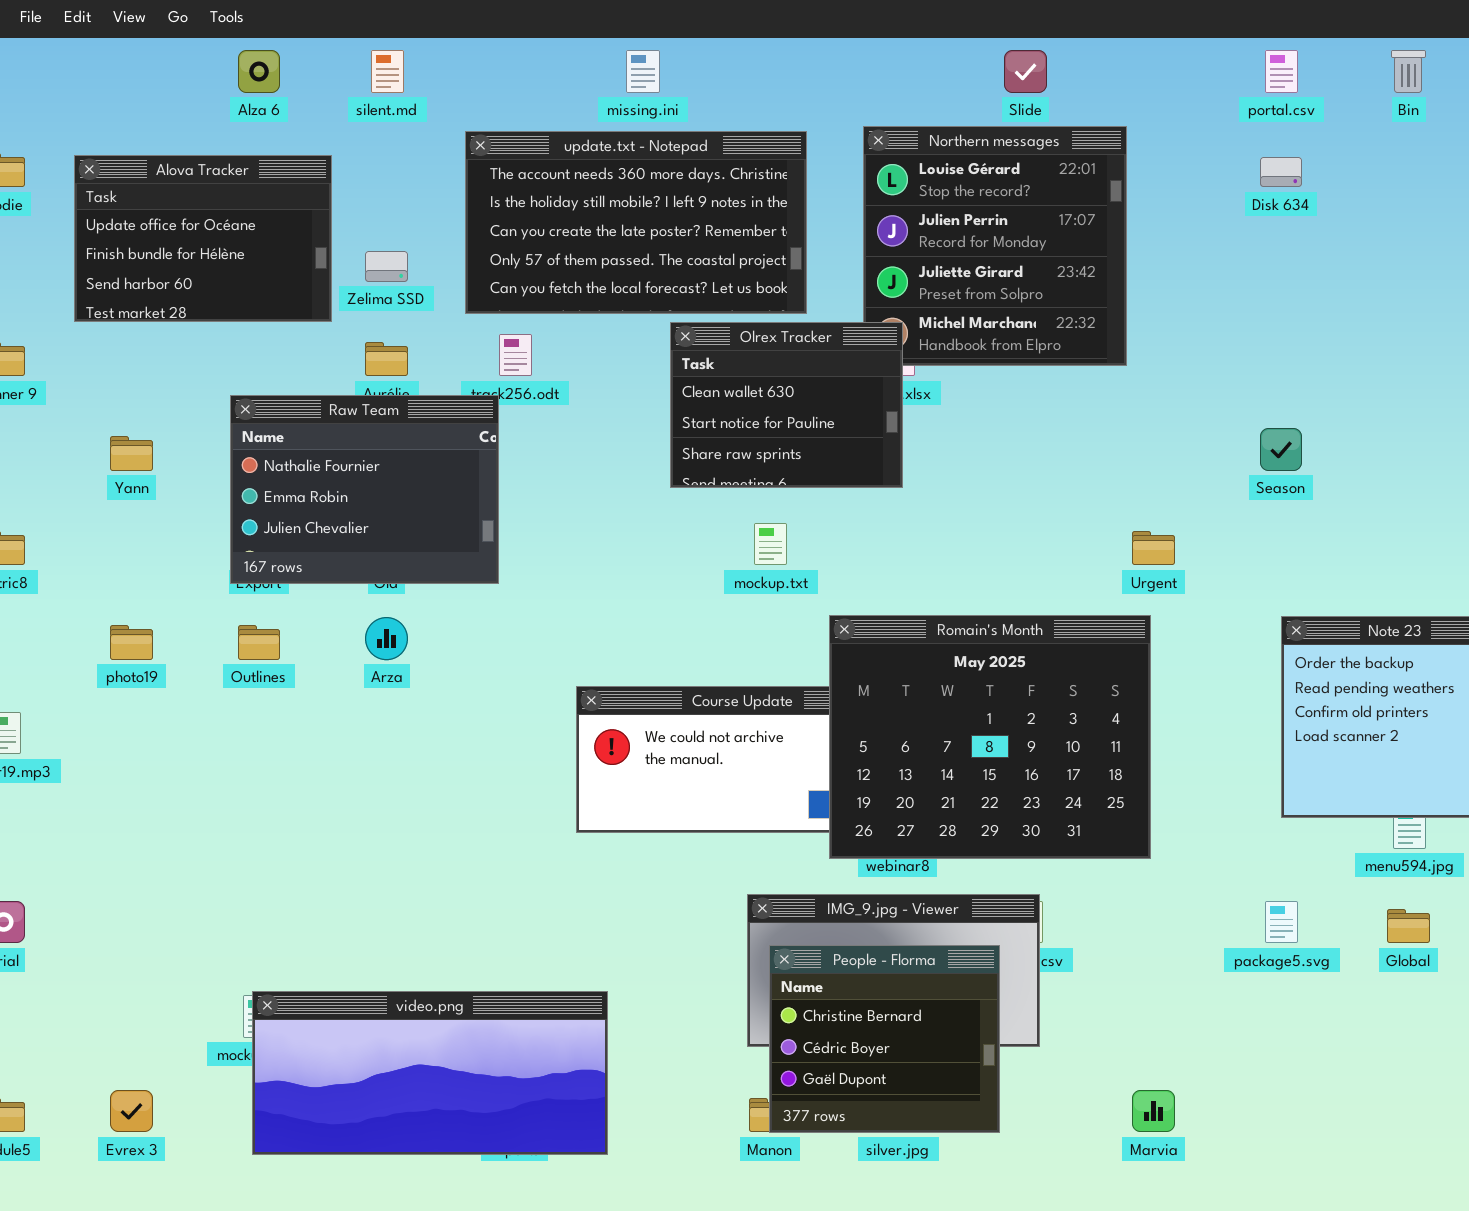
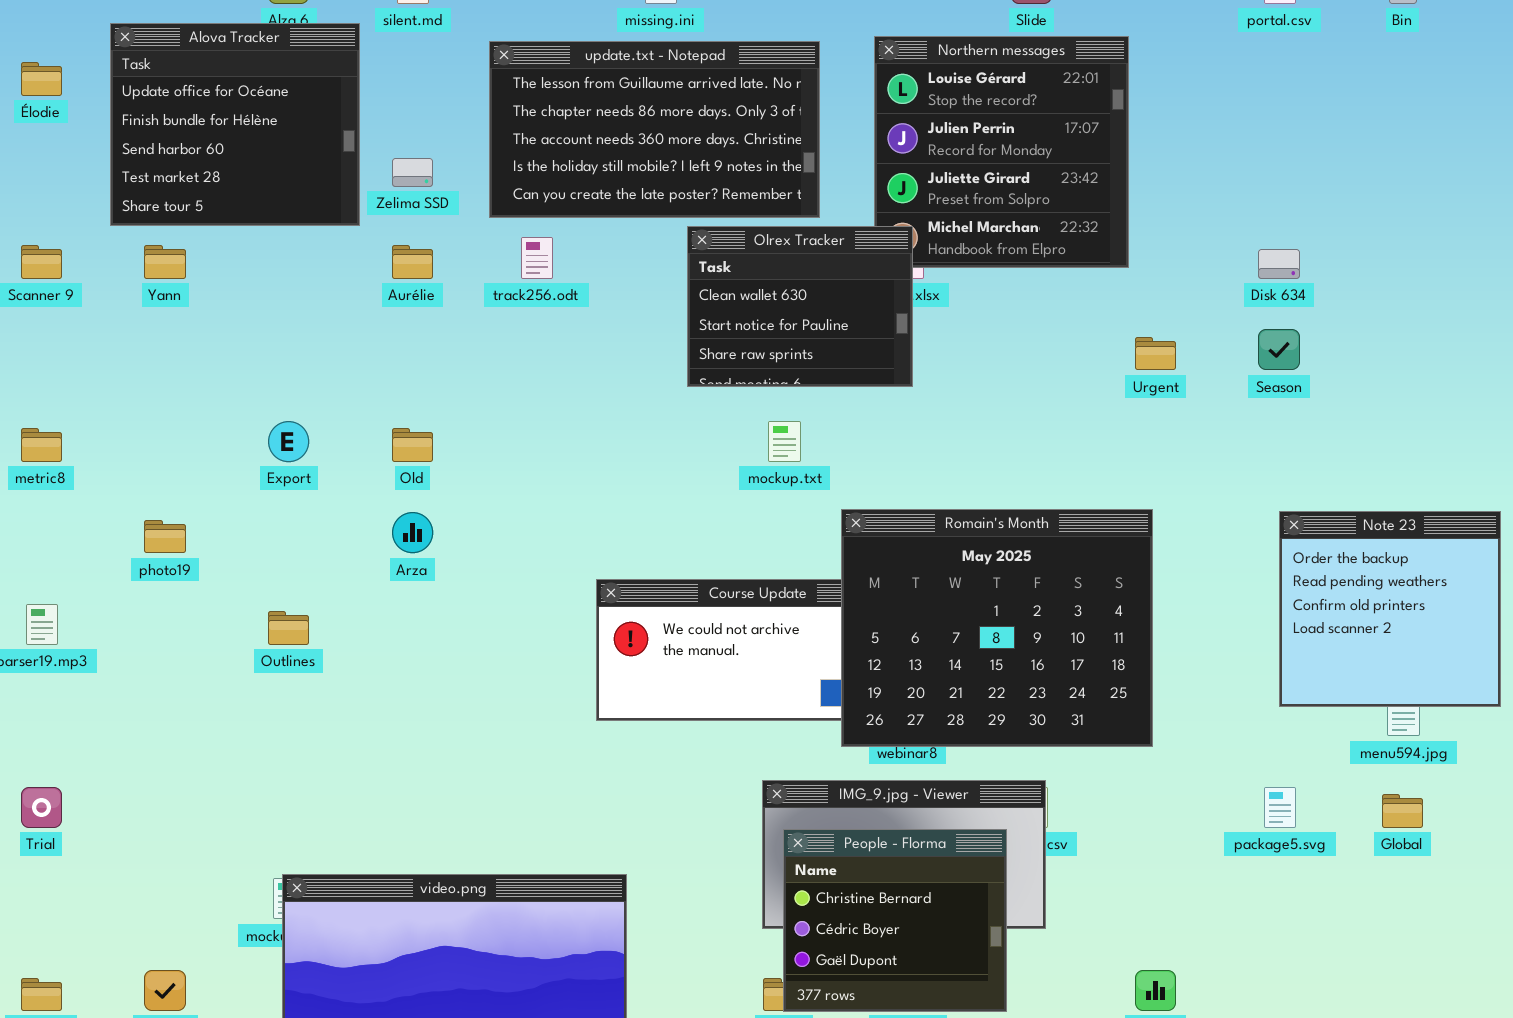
update.txt - Notepad: [465,131,807,314] -> [489,41,820,218], scrolled up 2 rows
Alova Tracker: [74,155,332,322] -> [110,23,360,226], resized
Disk 634: [1260,157,1302,187] -> [1258,249,1300,279], moved
Raw Team: [230,395,499,584] -> none, closed
Yann: [110,436,153,471] -> [144,245,186,279], moved
Urgent: [1132,531,1175,565] -> [1135,337,1176,370], moved
Outlines: [238,625,280,660] -> [268,611,309,645], moved

